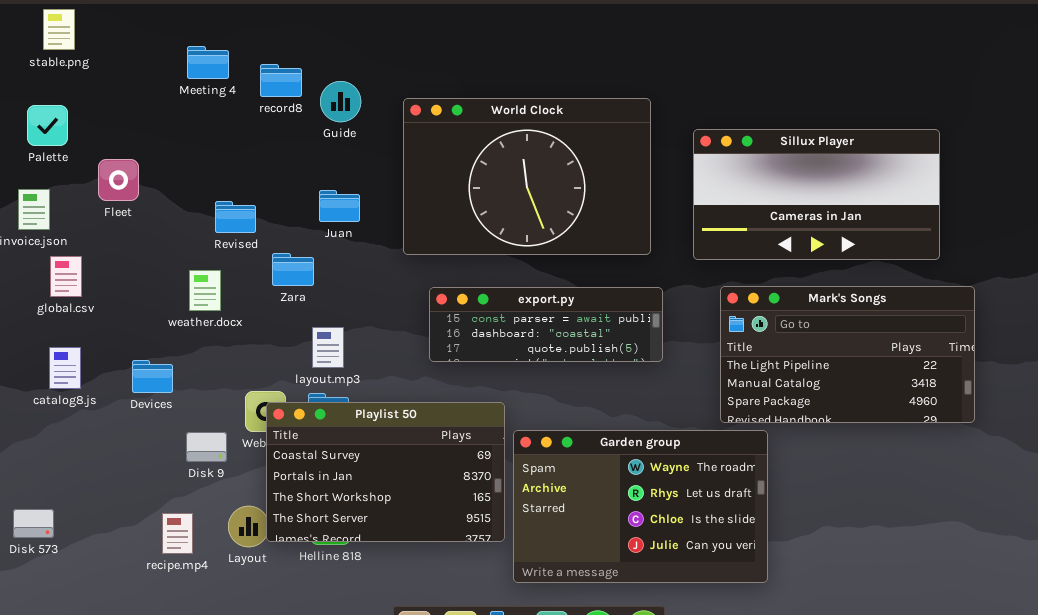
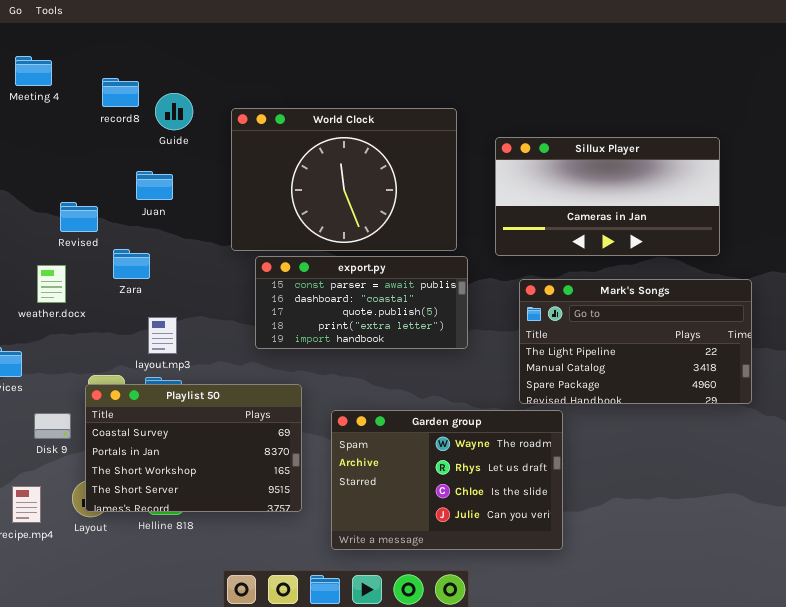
Meeting 4: [187,46,229,79] -> [15,56,52,86], moved
Juan: [319,190,360,222] -> [136,171,173,200], moved
export.py: [429,287,663,362] -> [255,256,468,349], resized
Playlist 50: [266,402,505,542] -> [85,384,302,512], moved

